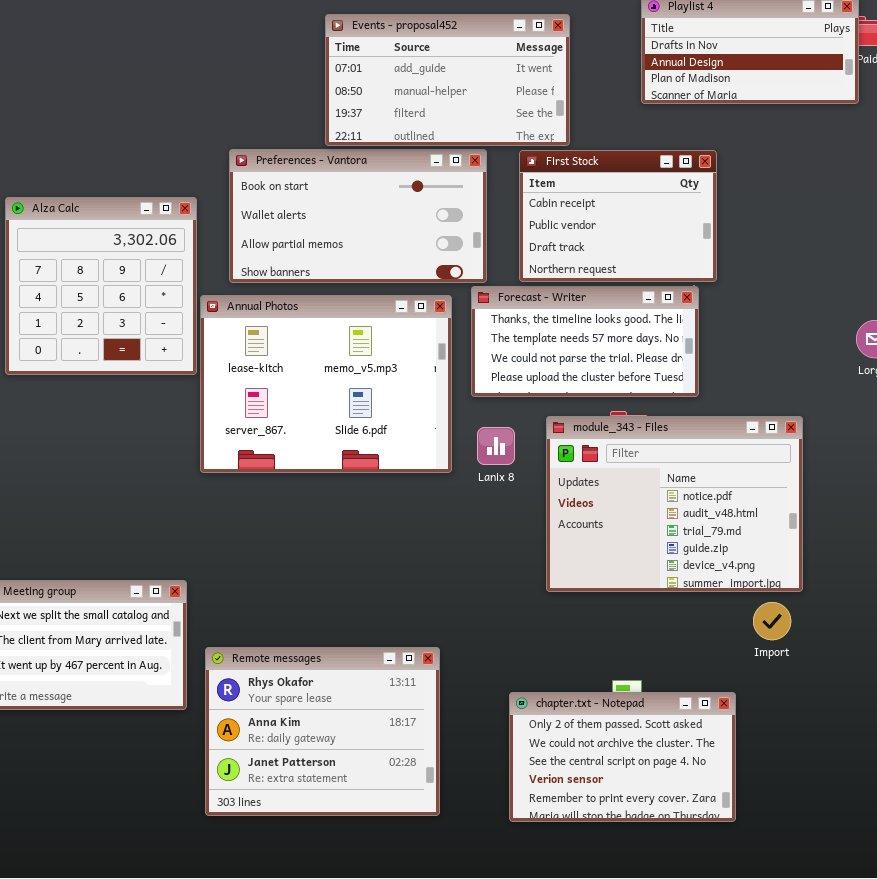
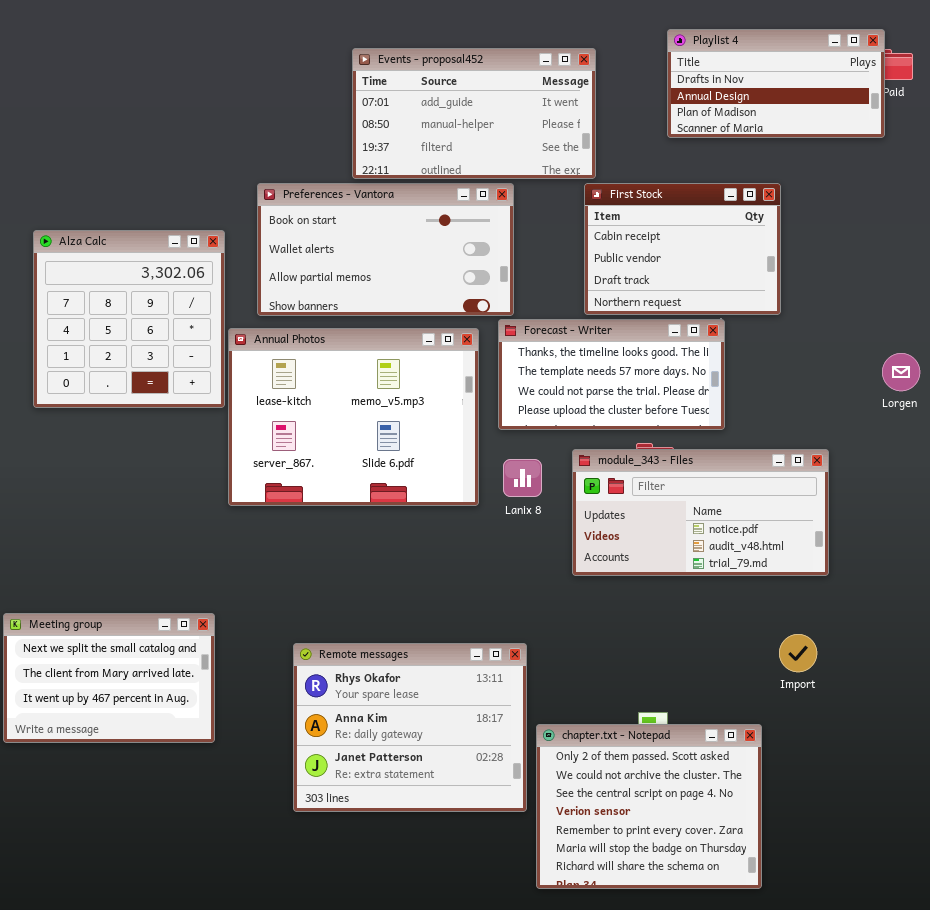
First Stock: [519,150,717,282] -> [584,183,781,315], moved
module_343 - Files: [546,416,803,592] -> [572,449,829,576], resized
Remote messages: [205,647,440,816] -> [293,643,527,812], moved
chapter.txt - Notepad: [509,692,736,822] -> [536,724,762,889], resized

